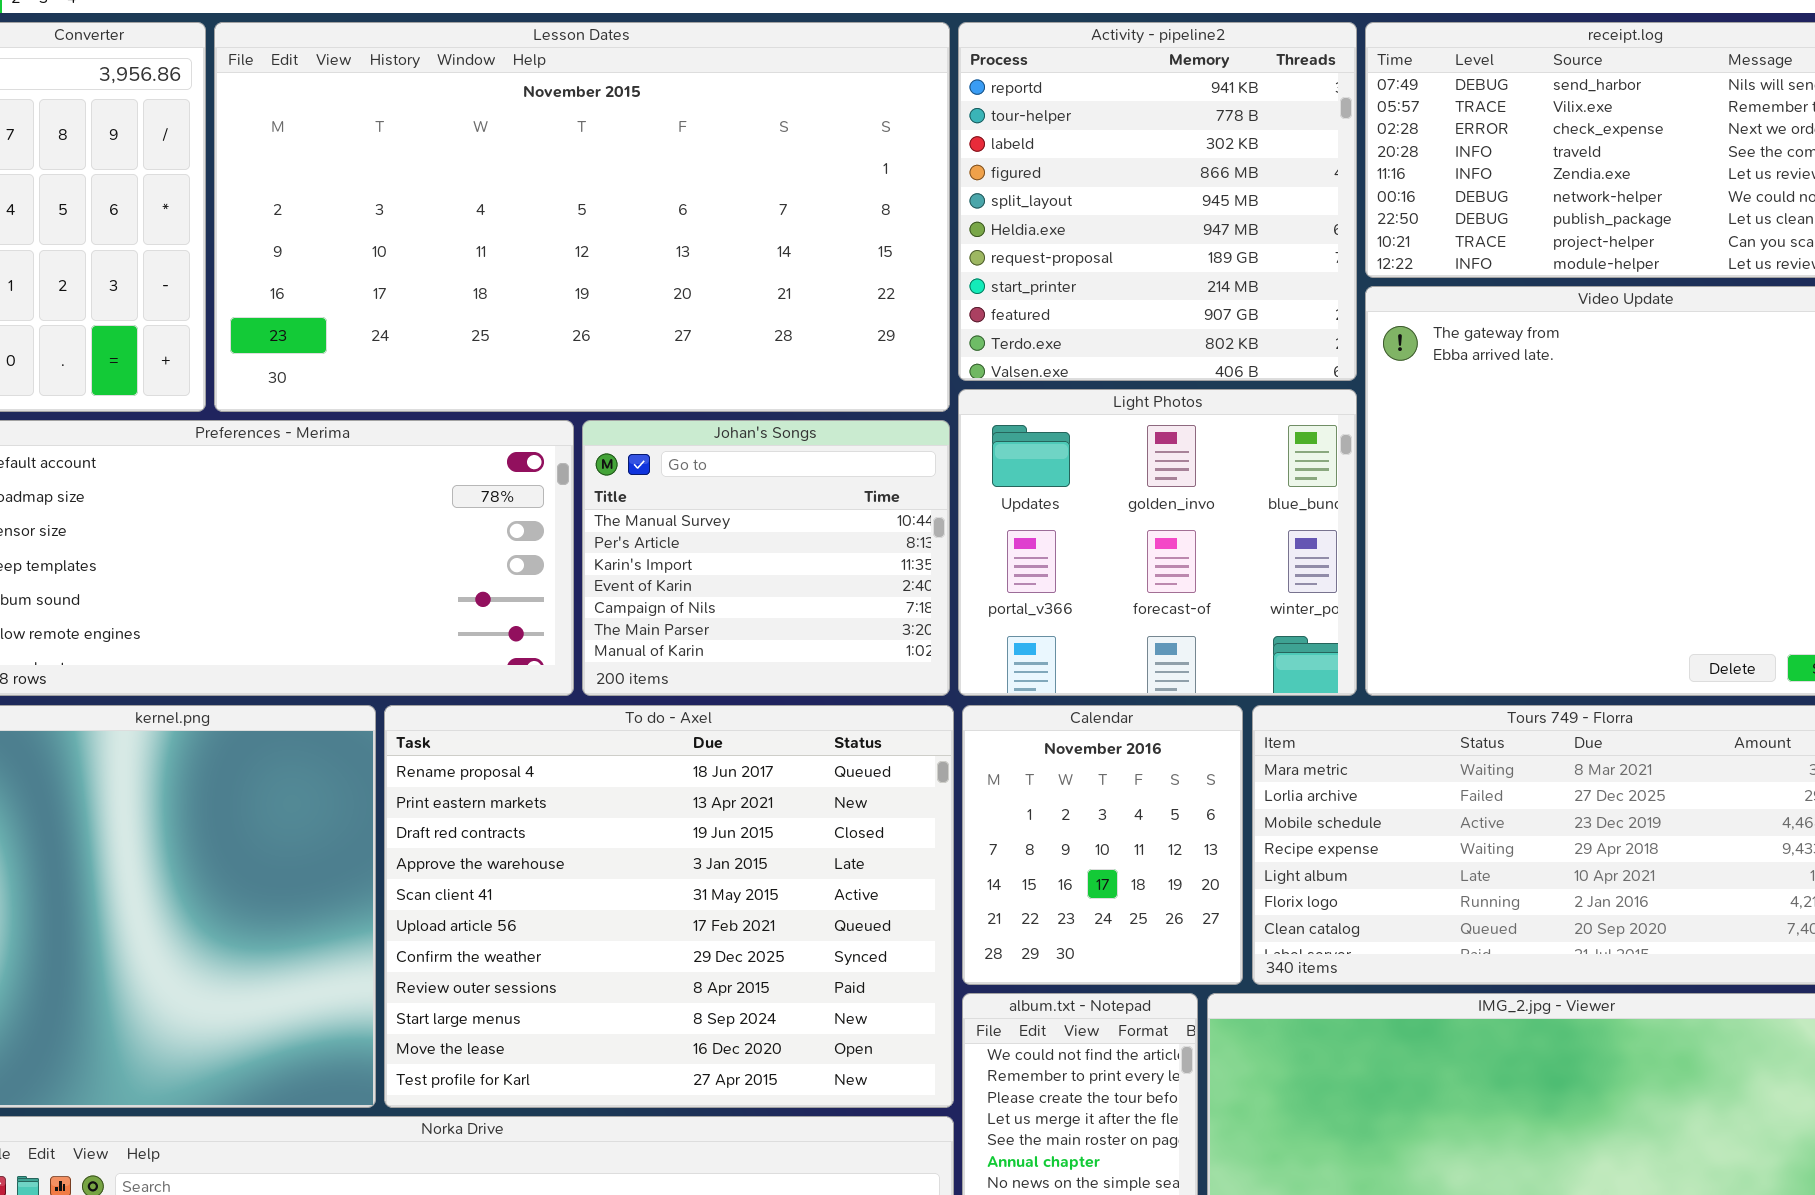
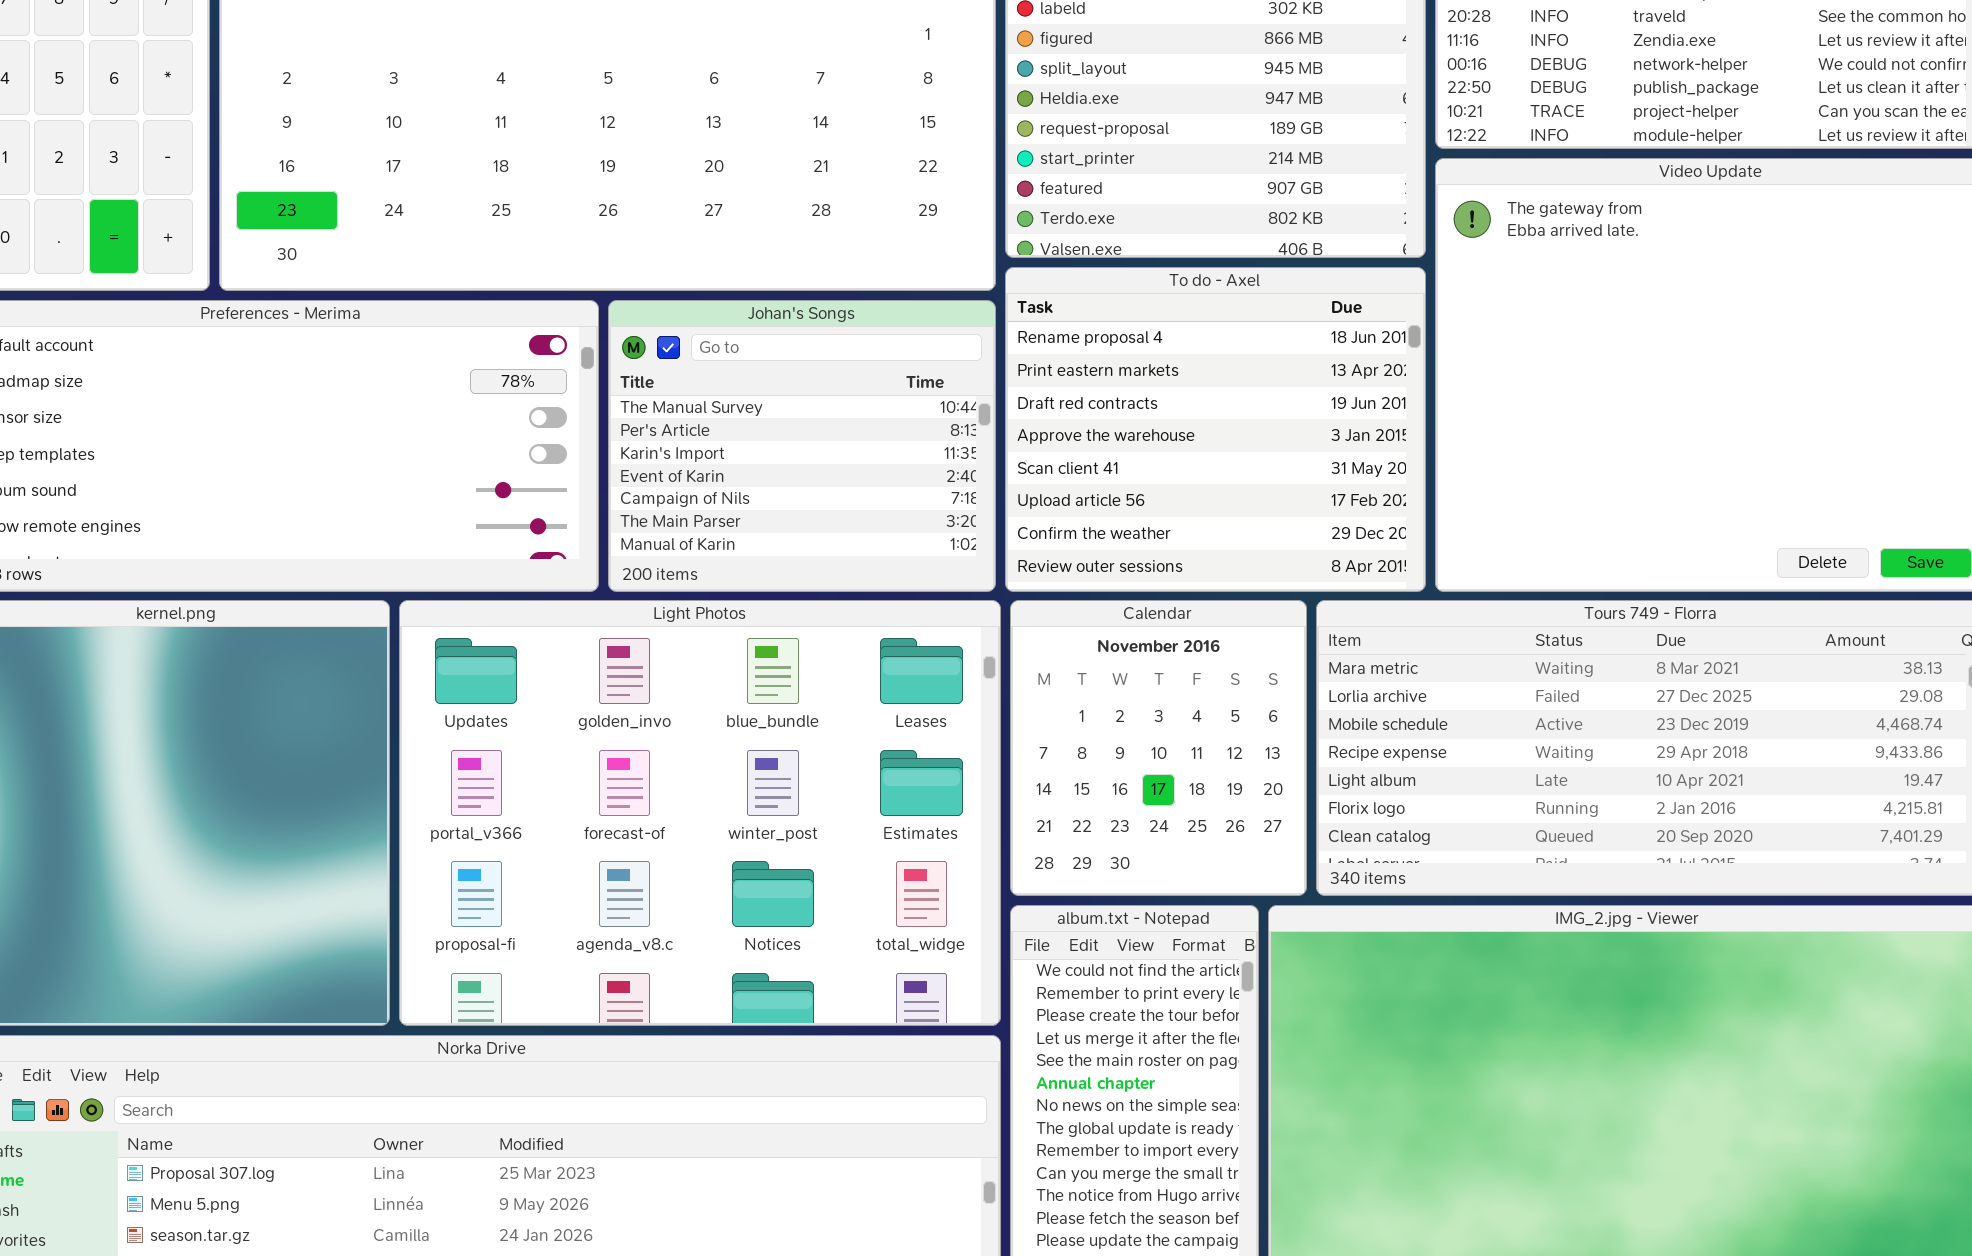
Light Photos: [958,389,1357,696] -> [399,600,1001,1026], moved, resized
To do - Axel: [384,705,954,1108] -> [1005,267,1426,592], moved, resized

